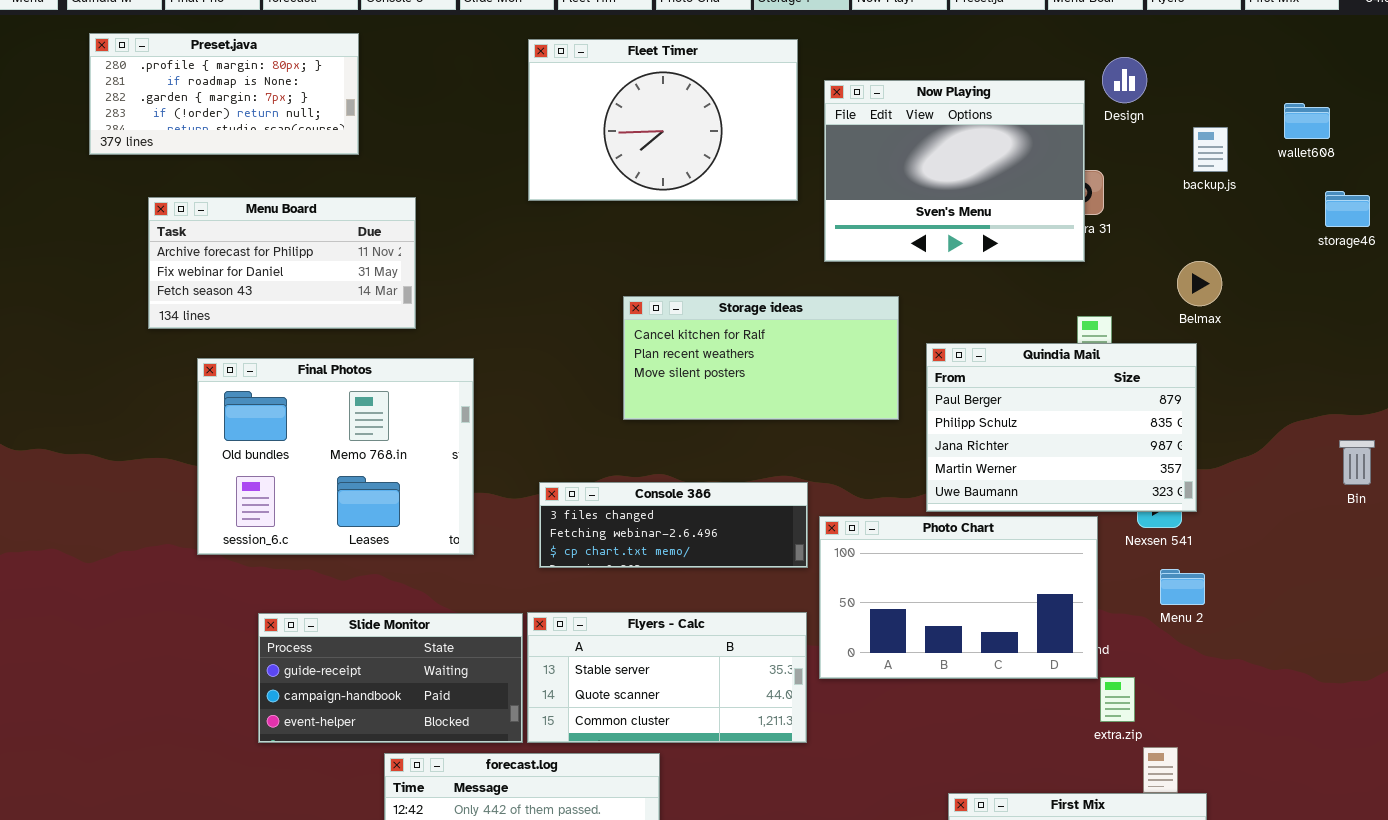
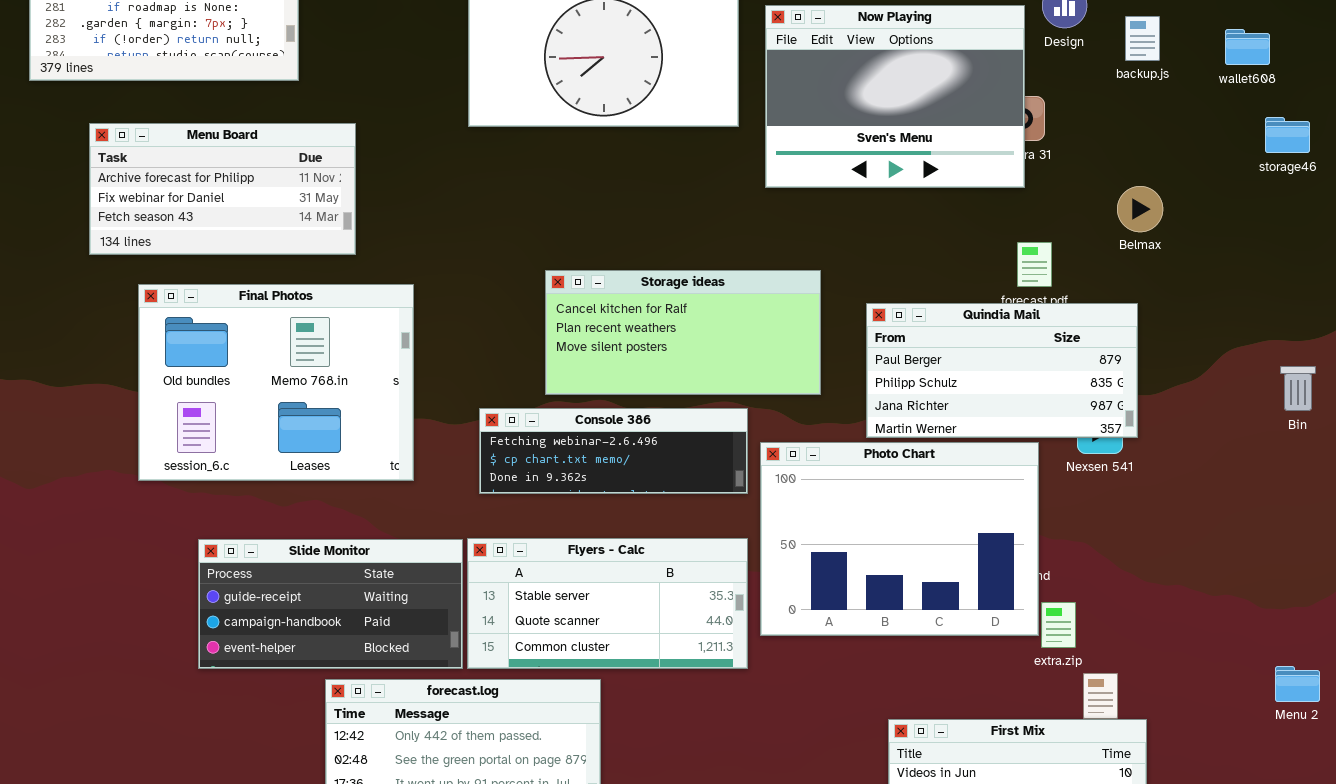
backup.js: [1193,127,1228,172] -> [1125,16,1160,61], moved
Storage ideas: [623,296,899,420] -> [545,270,821,395], moved
Quindia Mail: [926,343,1197,512] -> [866,303,1138,438], resized
Console 386: [539,482,808,568] -> [479,408,748,494], scrolled down 1 row
Photo Chart: [819,516,1098,679] -> [760,442,1039,636], resized
Menu 2: [1160,569,1205,605] -> [1275,666,1320,702], moved

